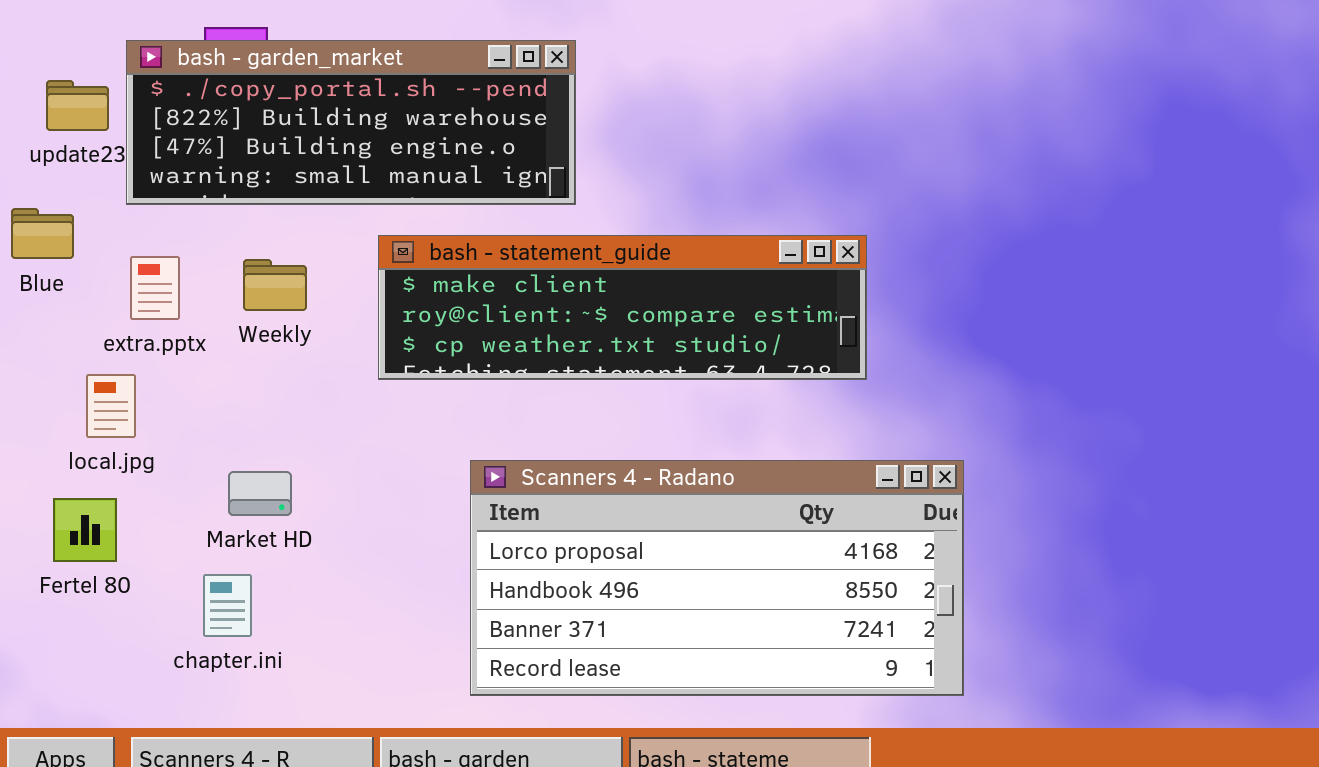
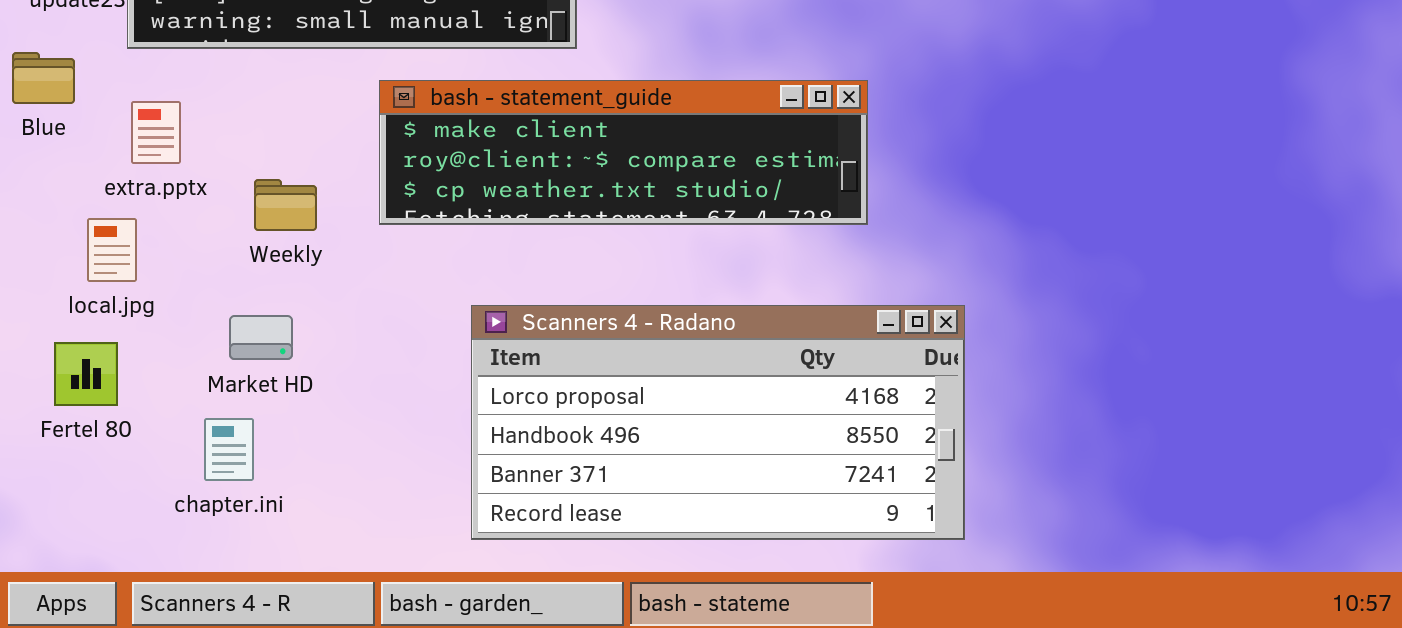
Weekly: [243,259,307,311] -> [254,179,317,231], moved

